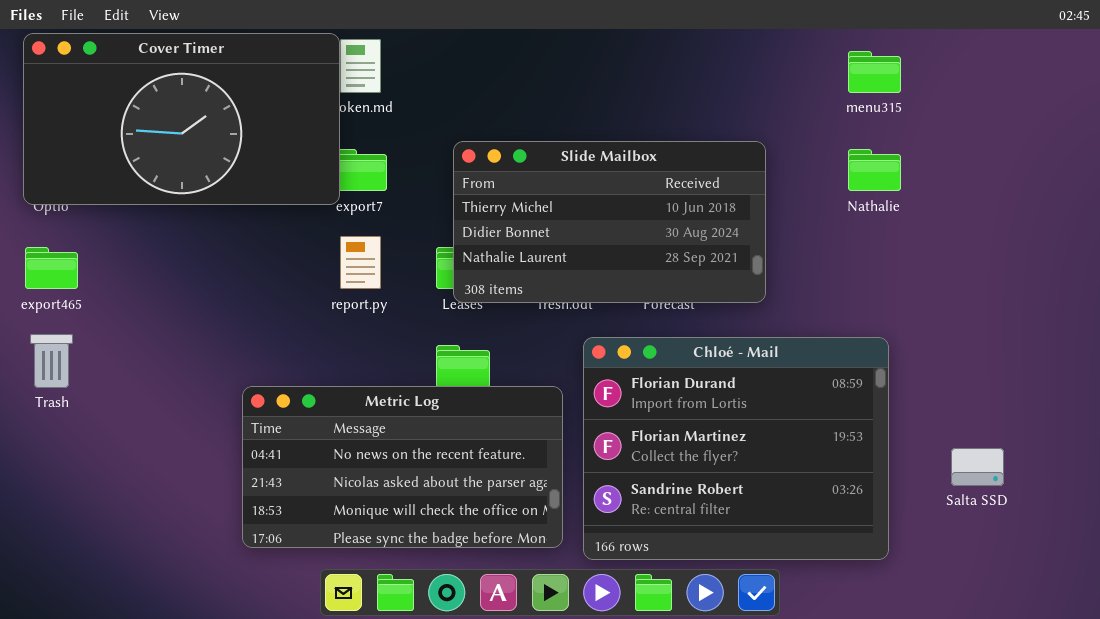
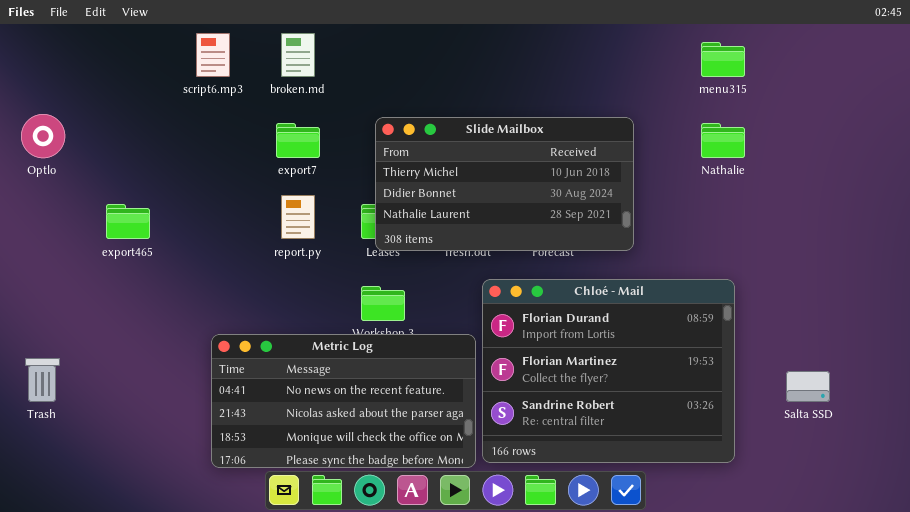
Cover Timer: [23,33,340,205] -> none, closed
export465: [25,247,78,289] -> [106,204,150,239], moved
Trash: [30,334,73,388] -> [25,358,60,402], moved
Metric Log: [242,386,563,548] -> [211,334,476,468], moved

